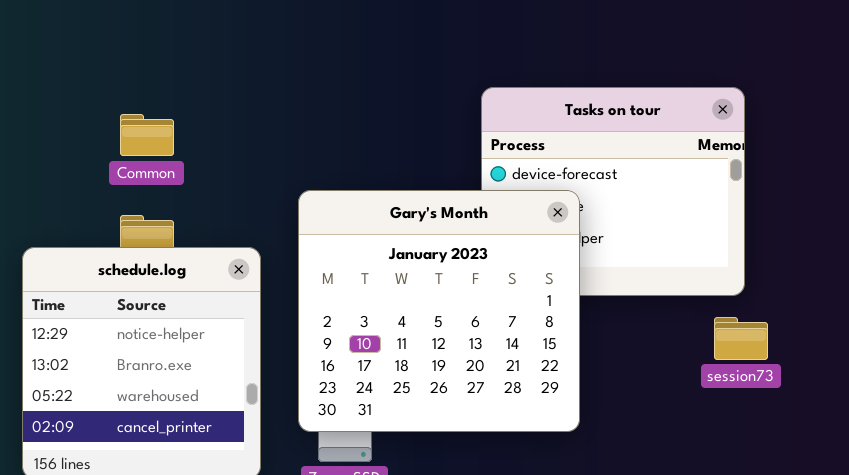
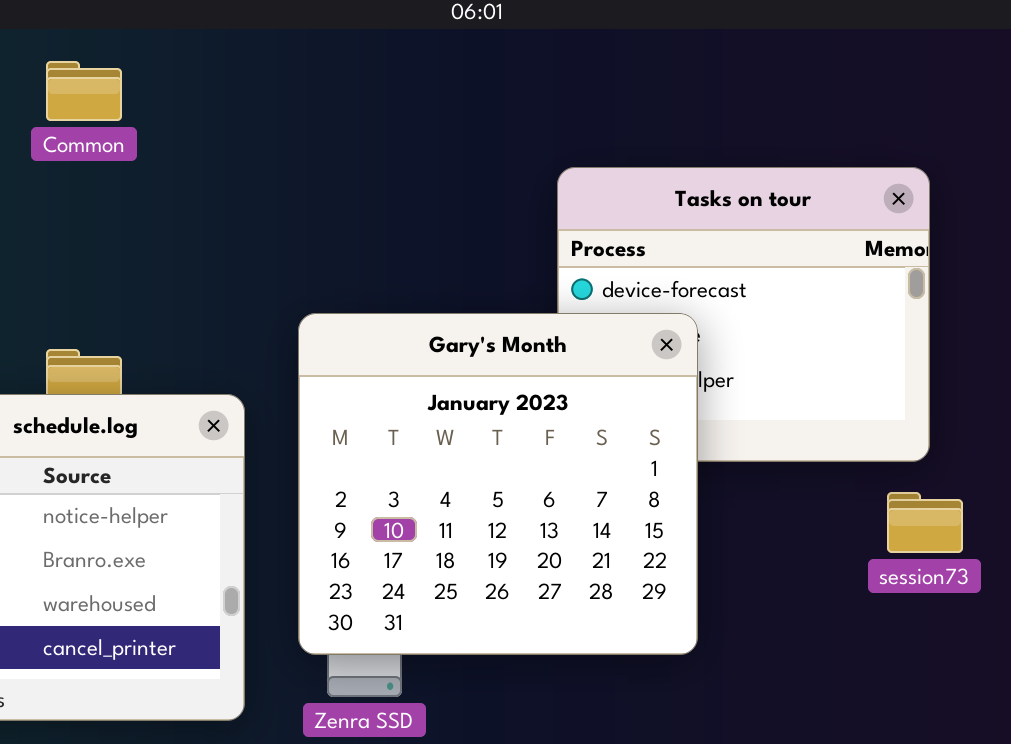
Common: [120,114,174,156] -> [46,61,122,121], moved

